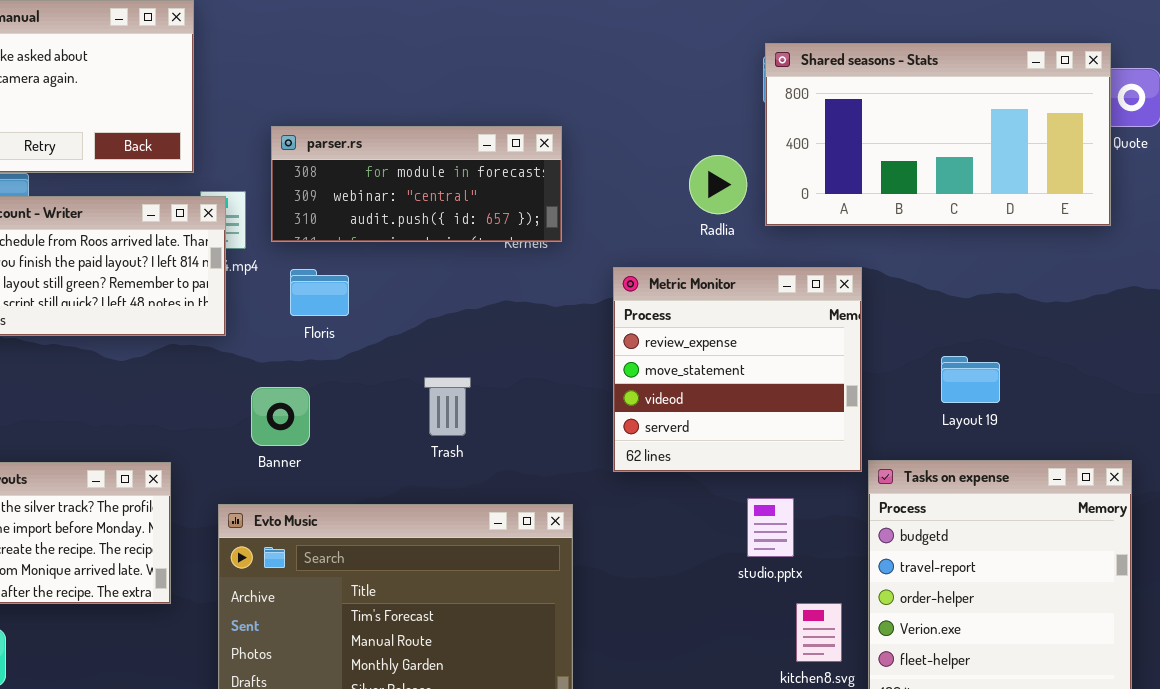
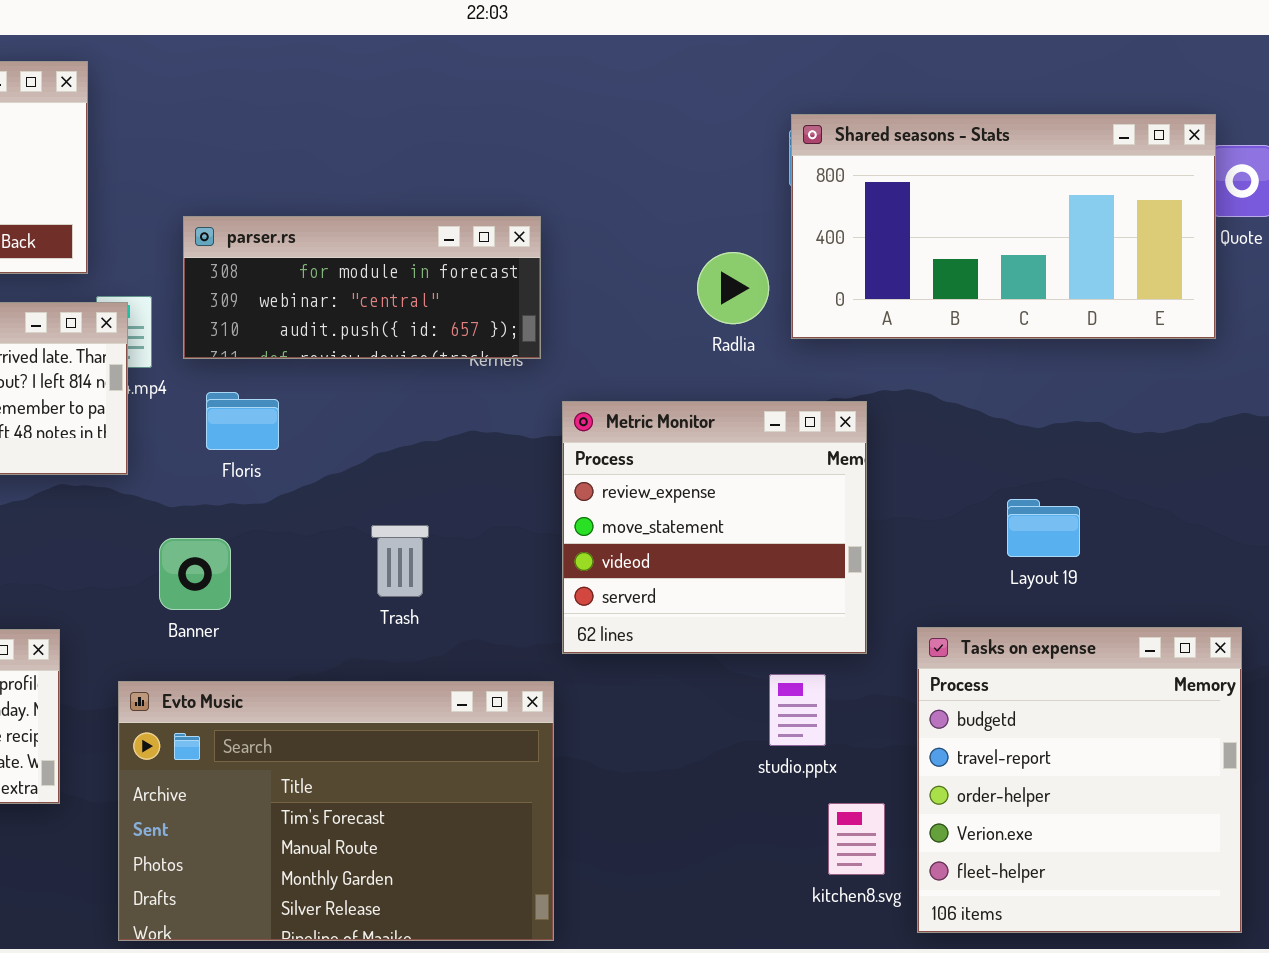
Metric Monitor: [613,267,862,472] -> [562,401,867,654], moved

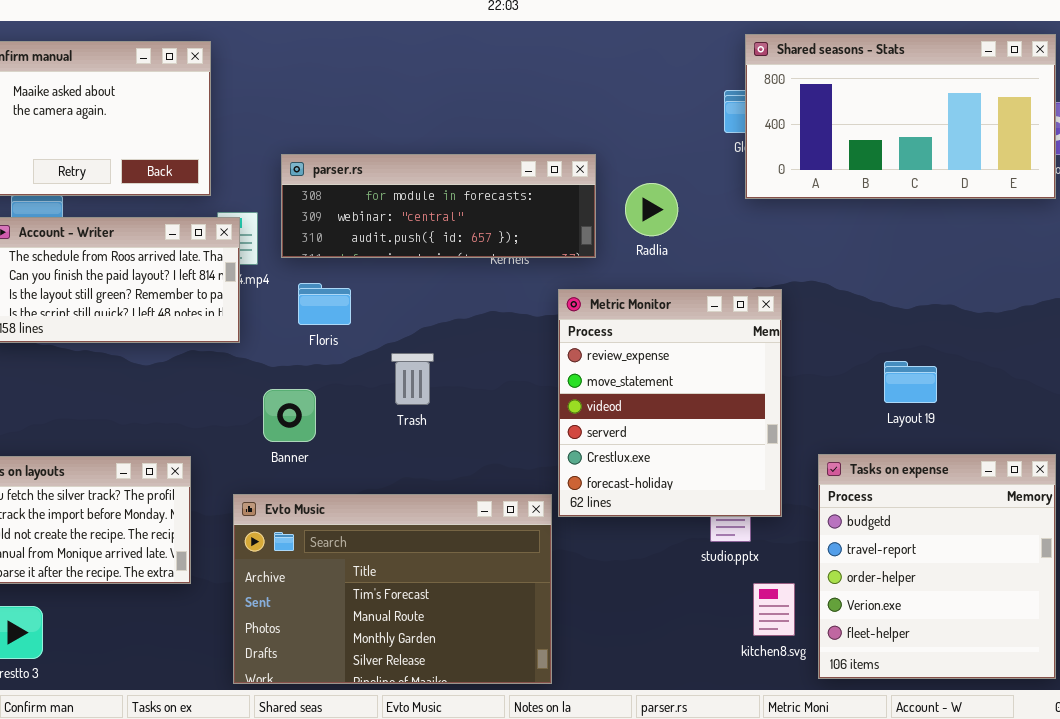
Shared seasons - Stats: [791,114,1216,339] -> [745,34,1056,199], moved
parser.rs: [183,216,541,359] -> [281,154,596,258], resized
Radlia: [697,252,769,324] -> [625,183,678,236], moved
Metric Monitor: [562,401,867,654] -> [558,289,782,517], resized
Trash: [371,525,429,597] -> [391,353,434,405], moved

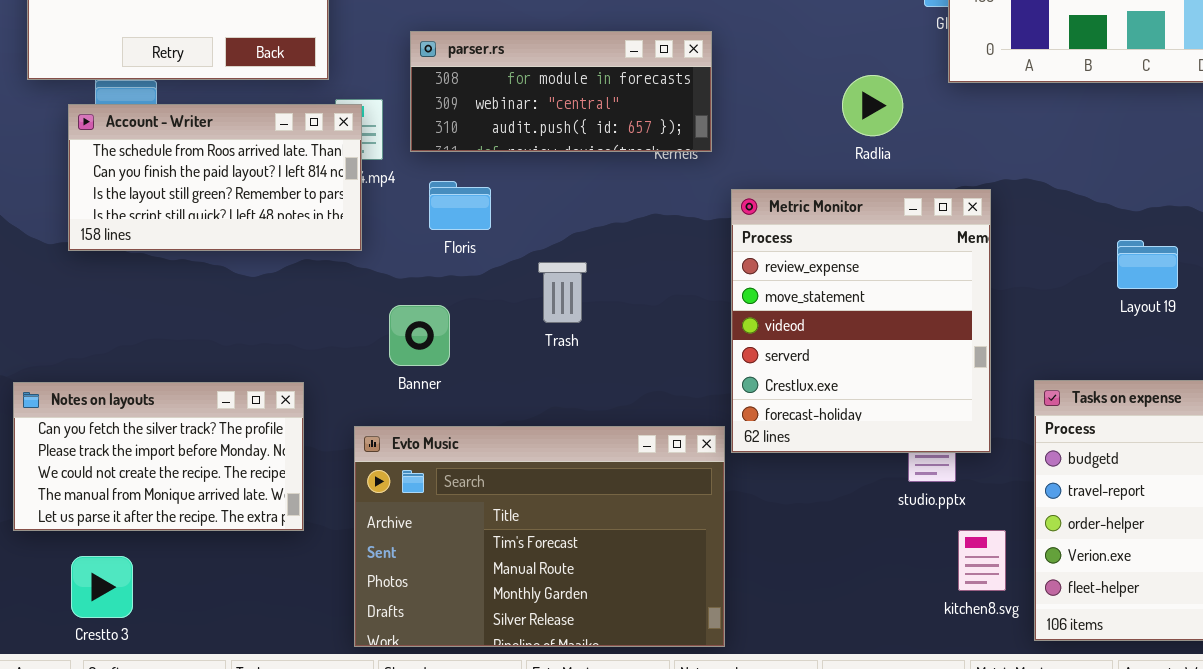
parser.rs: [281,154,596,258] -> [410,31,712,152], resized
Radlia: [625,183,678,236] -> [842,75,903,136], moved
Layout 19: [884,361,937,403] -> [1117,240,1178,289], moved

